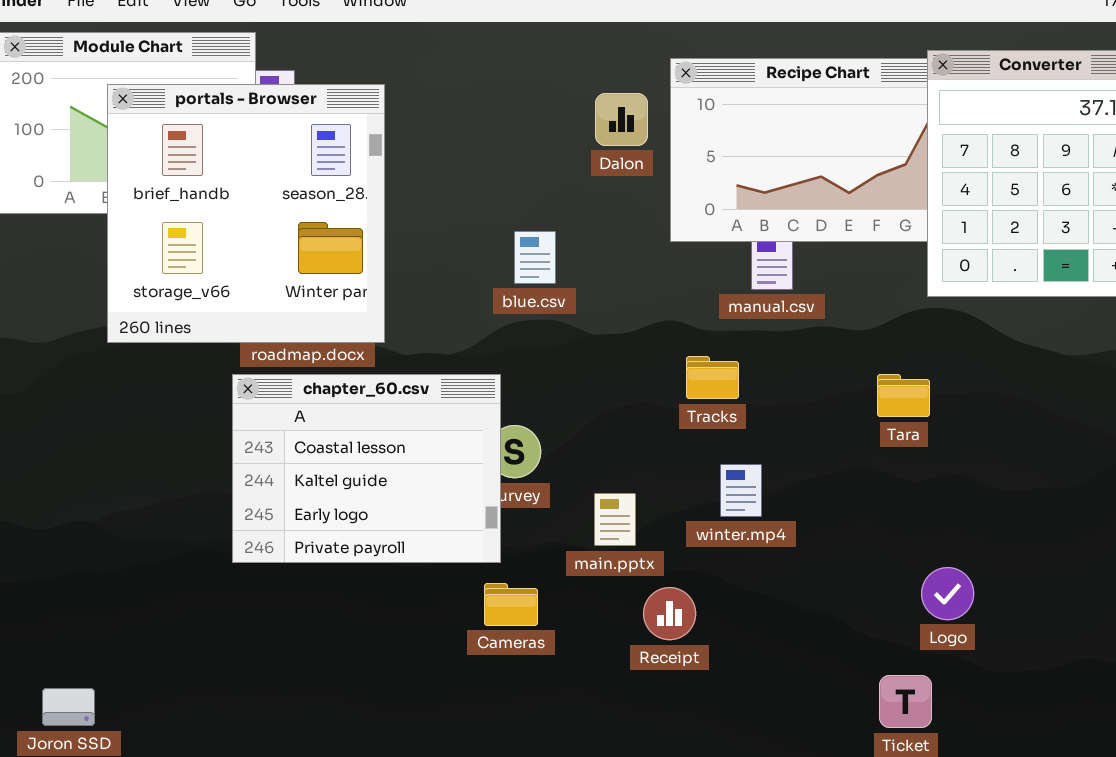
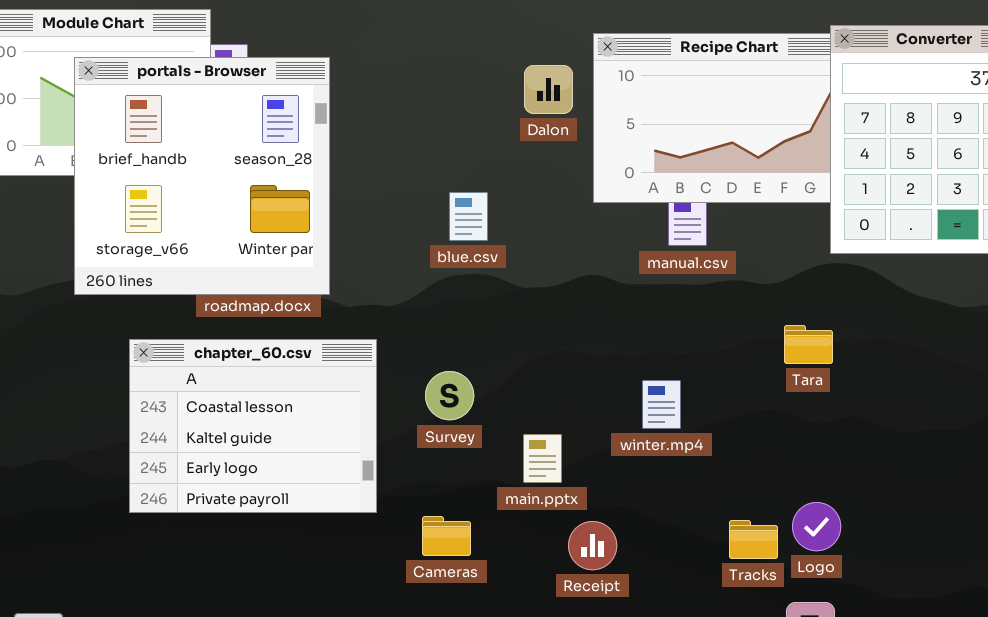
Tracks: [686,356,739,399] -> [729,520,778,559], moved
chapter_60.csv: [232,374,501,563] -> [129,339,377,513], moved
winter.mp4: [720,464,762,517] -> [642,380,681,429], moved
Logo: [921,567,974,620] -> [792,502,841,551], moved

